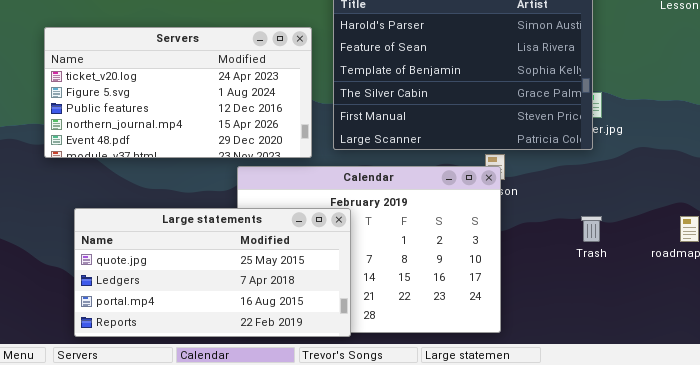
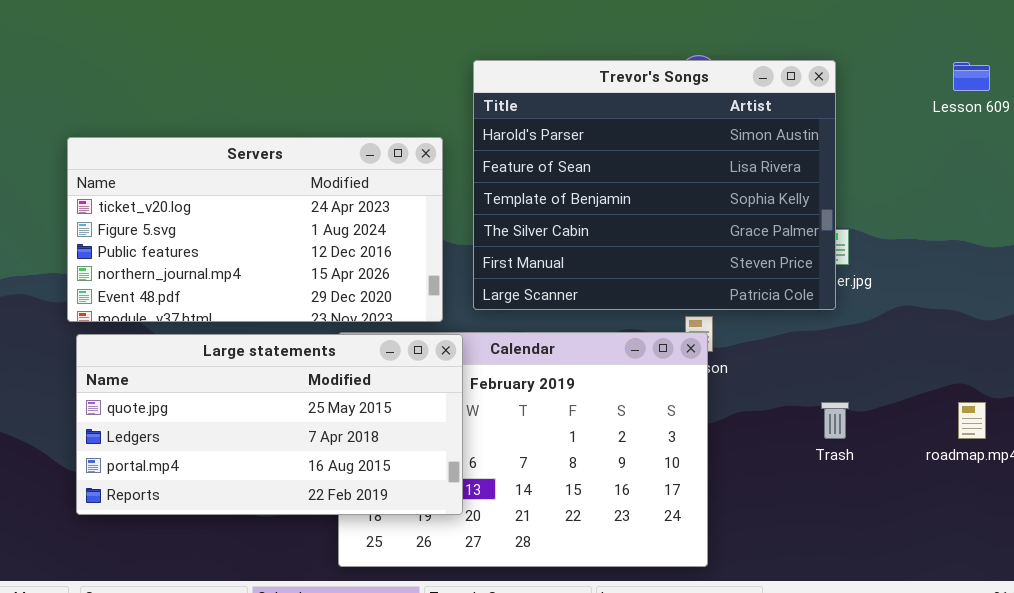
Large statements: [74,208,351,337] -> [76,334,463,515], moved

